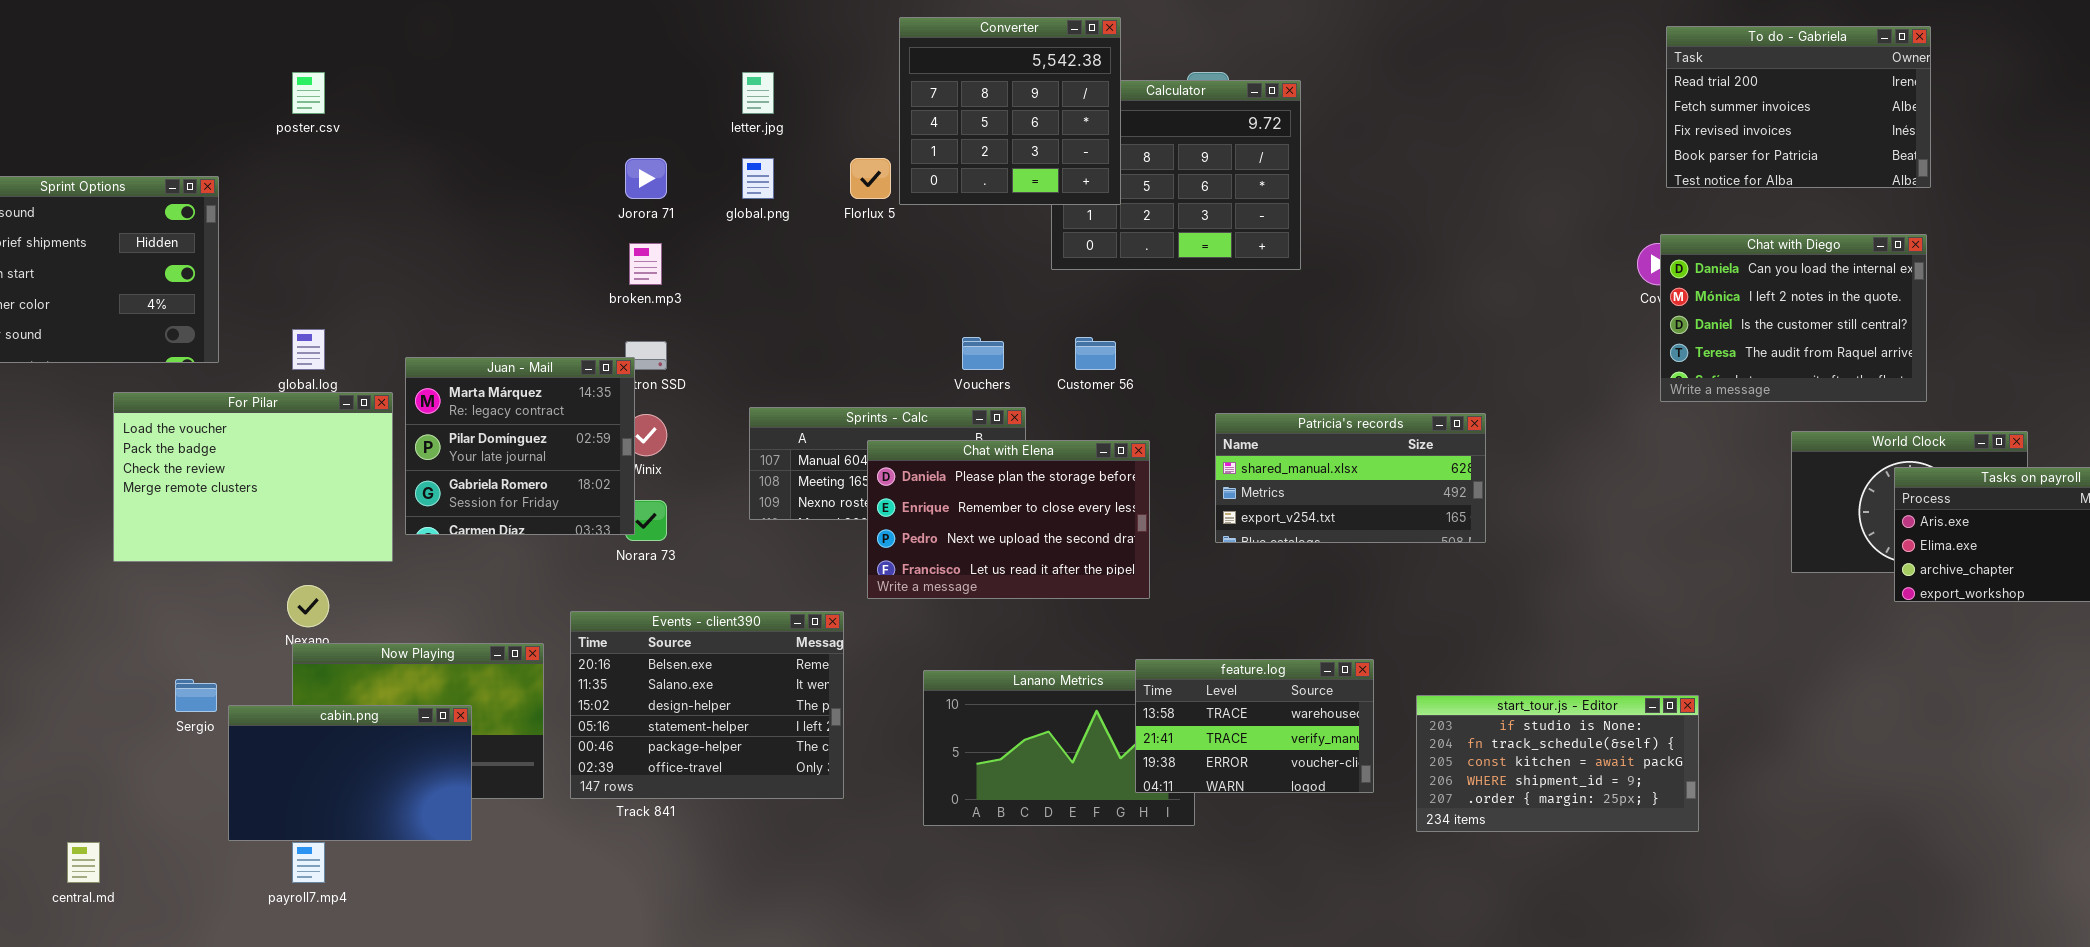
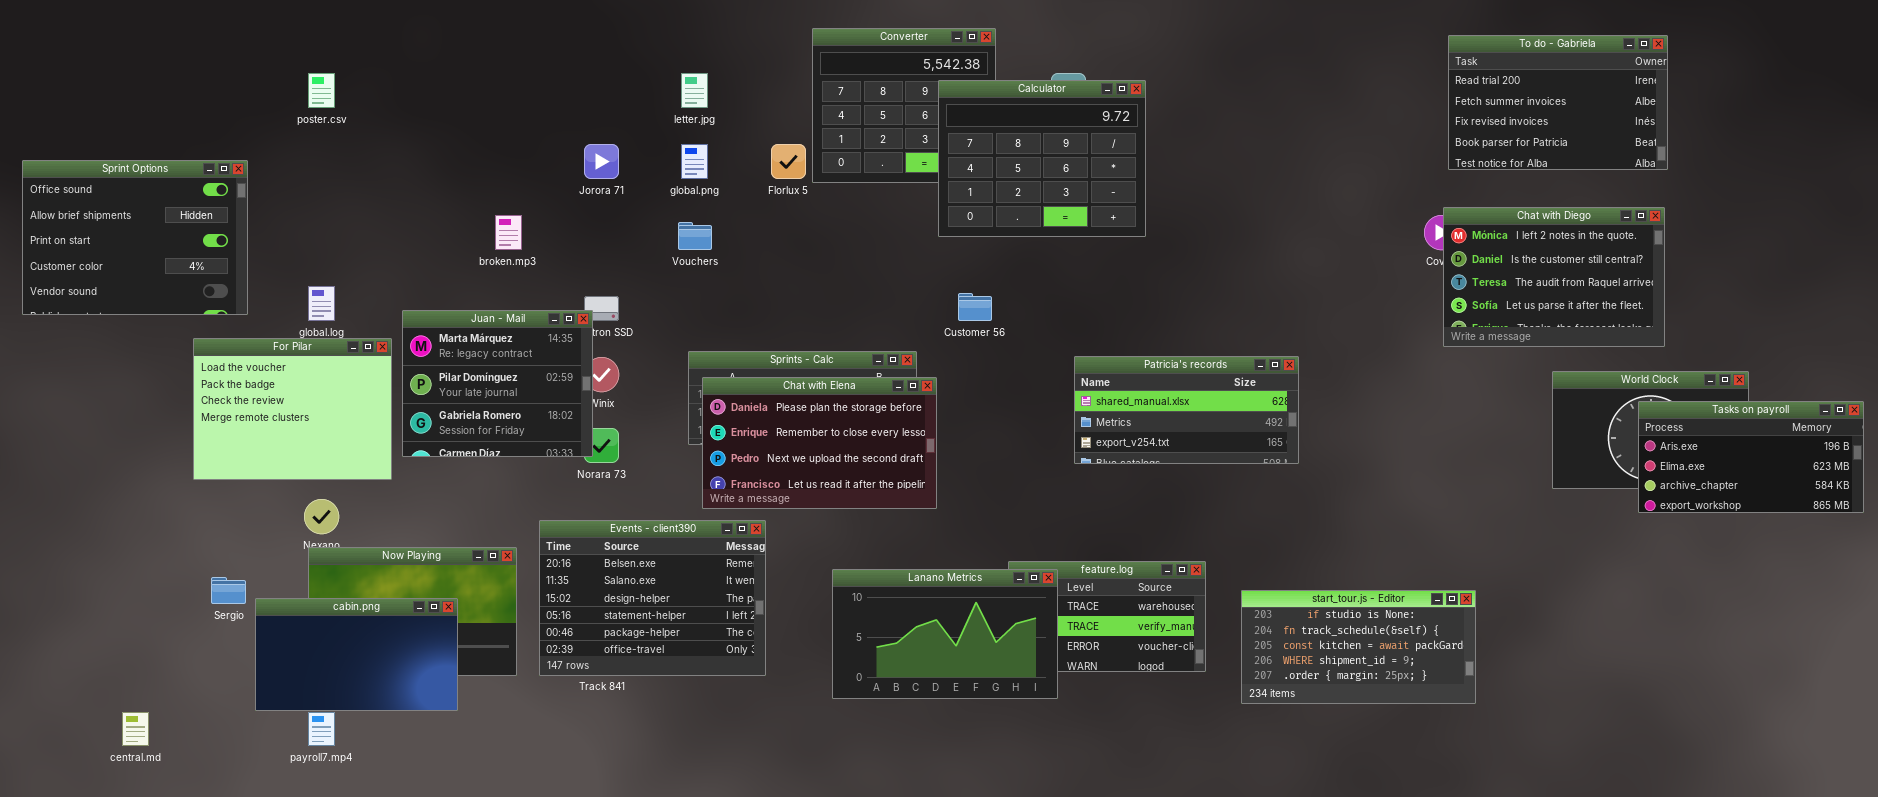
Calculator: [1051,80,1301,270] -> [938,80,1146,237], raised
Chat with Diego: [1660,234,1927,402] -> [1443,207,1665,347], scrolled down 1 row
broken.mp3: [629,243,662,285] -> [495,215,522,250], moved
Vouchers: [962,337,1004,370] -> [678,222,712,250], moved
For Pilar: [113,392,393,562] -> [193,338,392,480], resized
Chat with Elena: [867,440,1150,599] -> [702,377,937,509], moved
Lanano Metrics: [923,670,1195,826] -> [832,569,1058,699], raised

